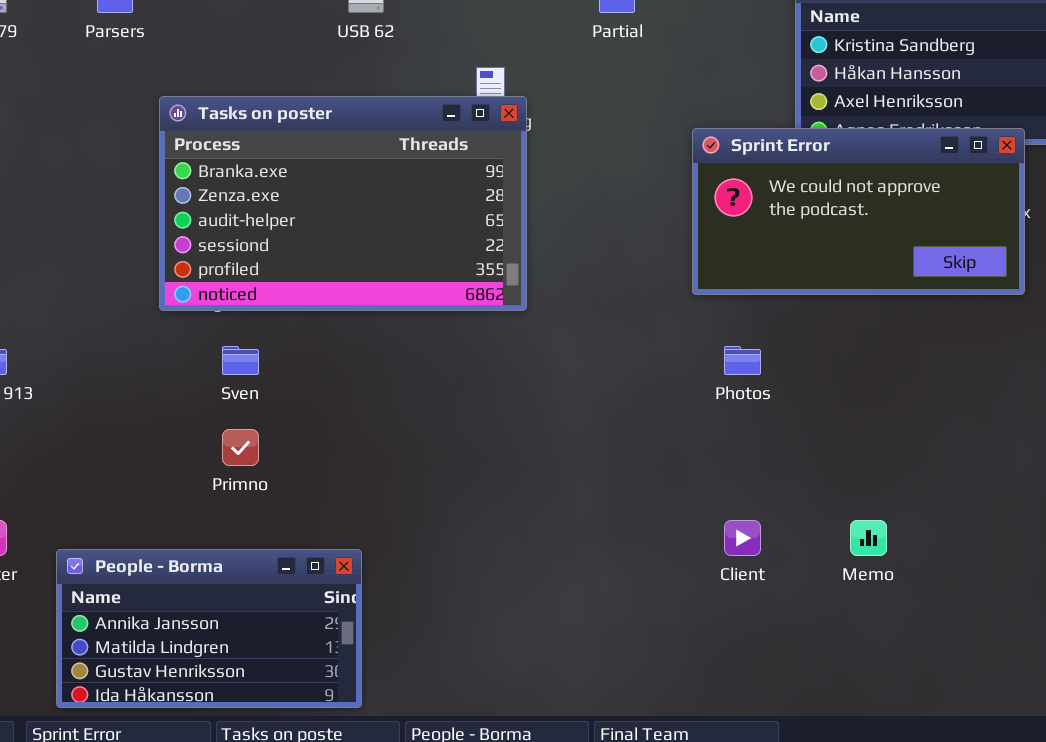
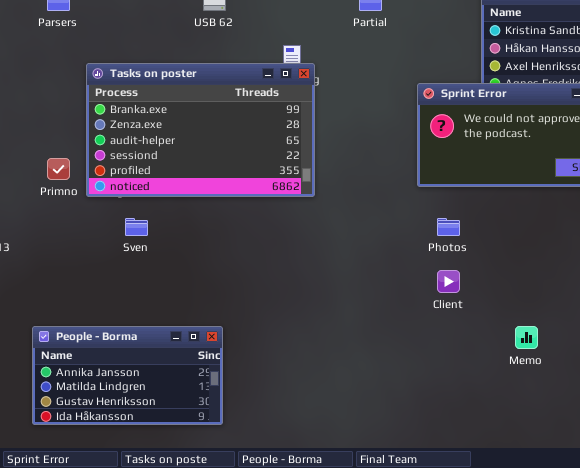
Primno: [222,429,259,466] -> [47,158,70,180], moved
Client: [724,520,761,556] -> [437,270,460,293], moved
People - Borma: [56,549,362,708] -> [32,326,223,425], moved

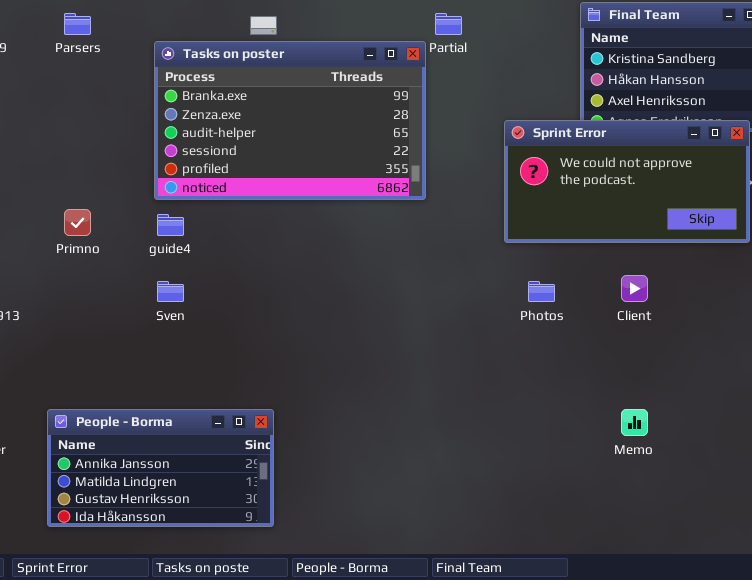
Tasks on poster: [86,63,315,197] -> [154,41,426,200], moved
Client: [437,270,460,293] -> [621,275,648,302], moved

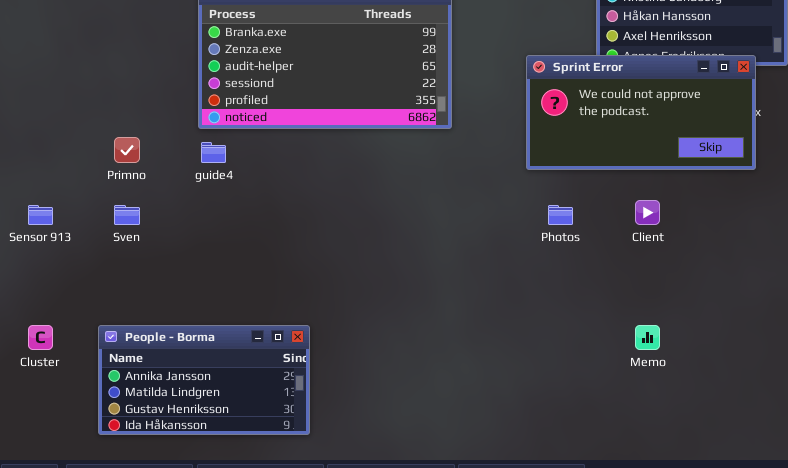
Sven: [157,281,184,302] -> [114,205,140,225], moved

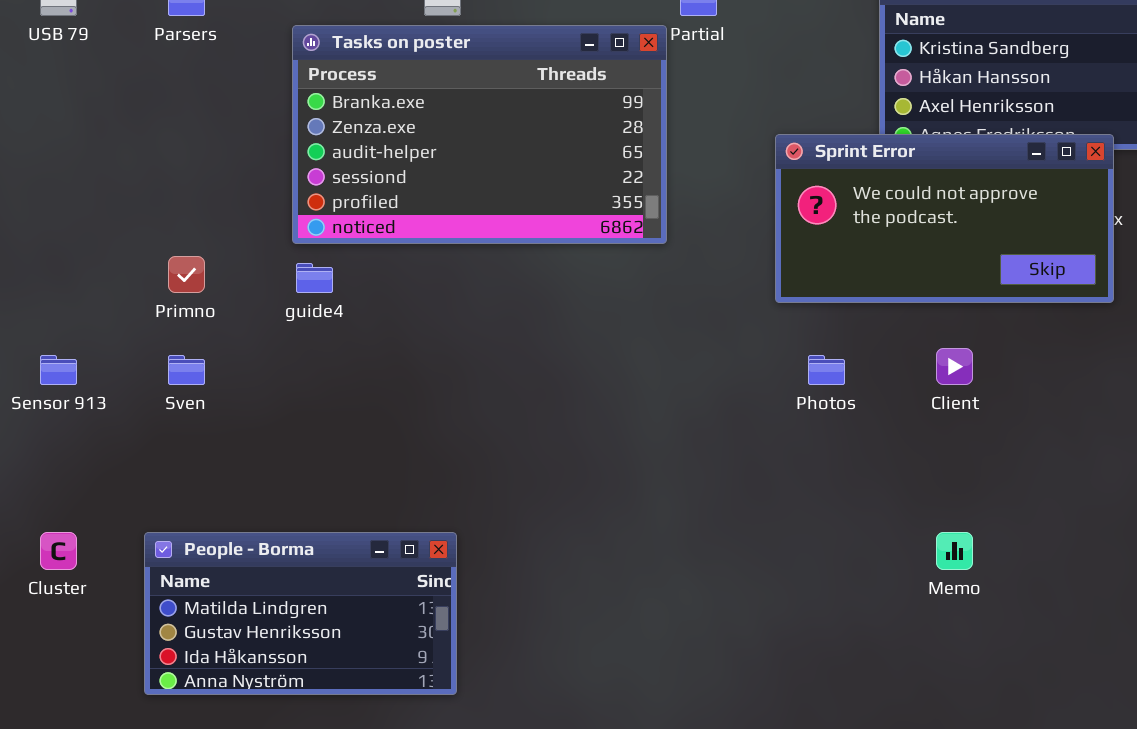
People - Borma: [98,325,310,435] -> [144,532,457,695], scrolled down 1 row

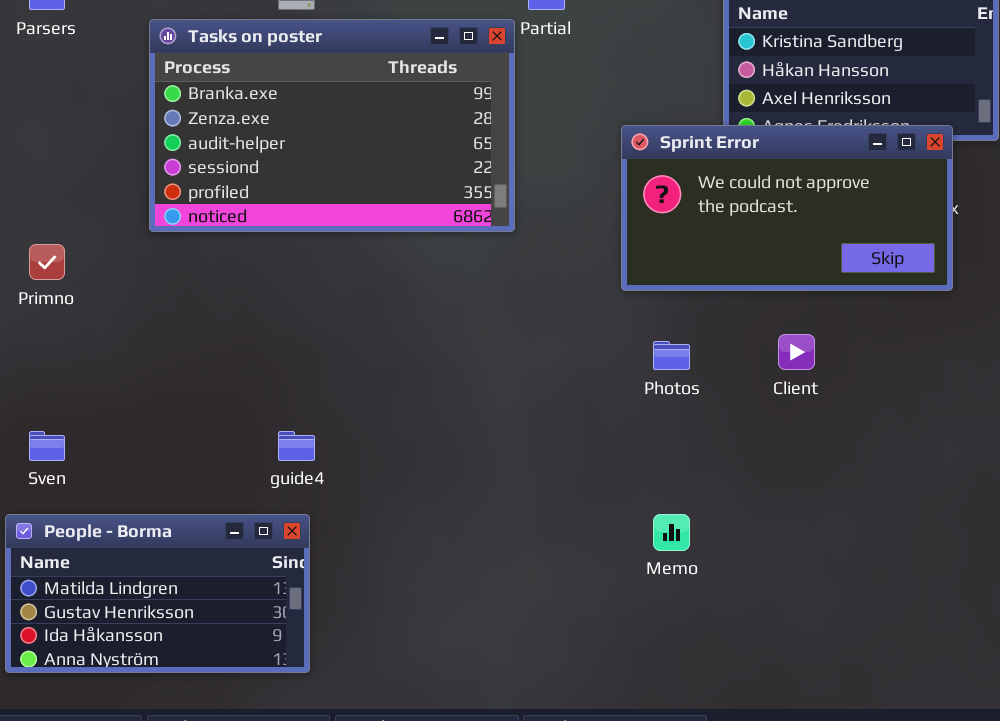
guide4: [296,263,333,293] -> [278,431,315,461], moved
Sven: [168,355,205,385] -> [29,431,65,461], moved
Memo: [936,532,973,570] -> [653,514,690,551], moved

